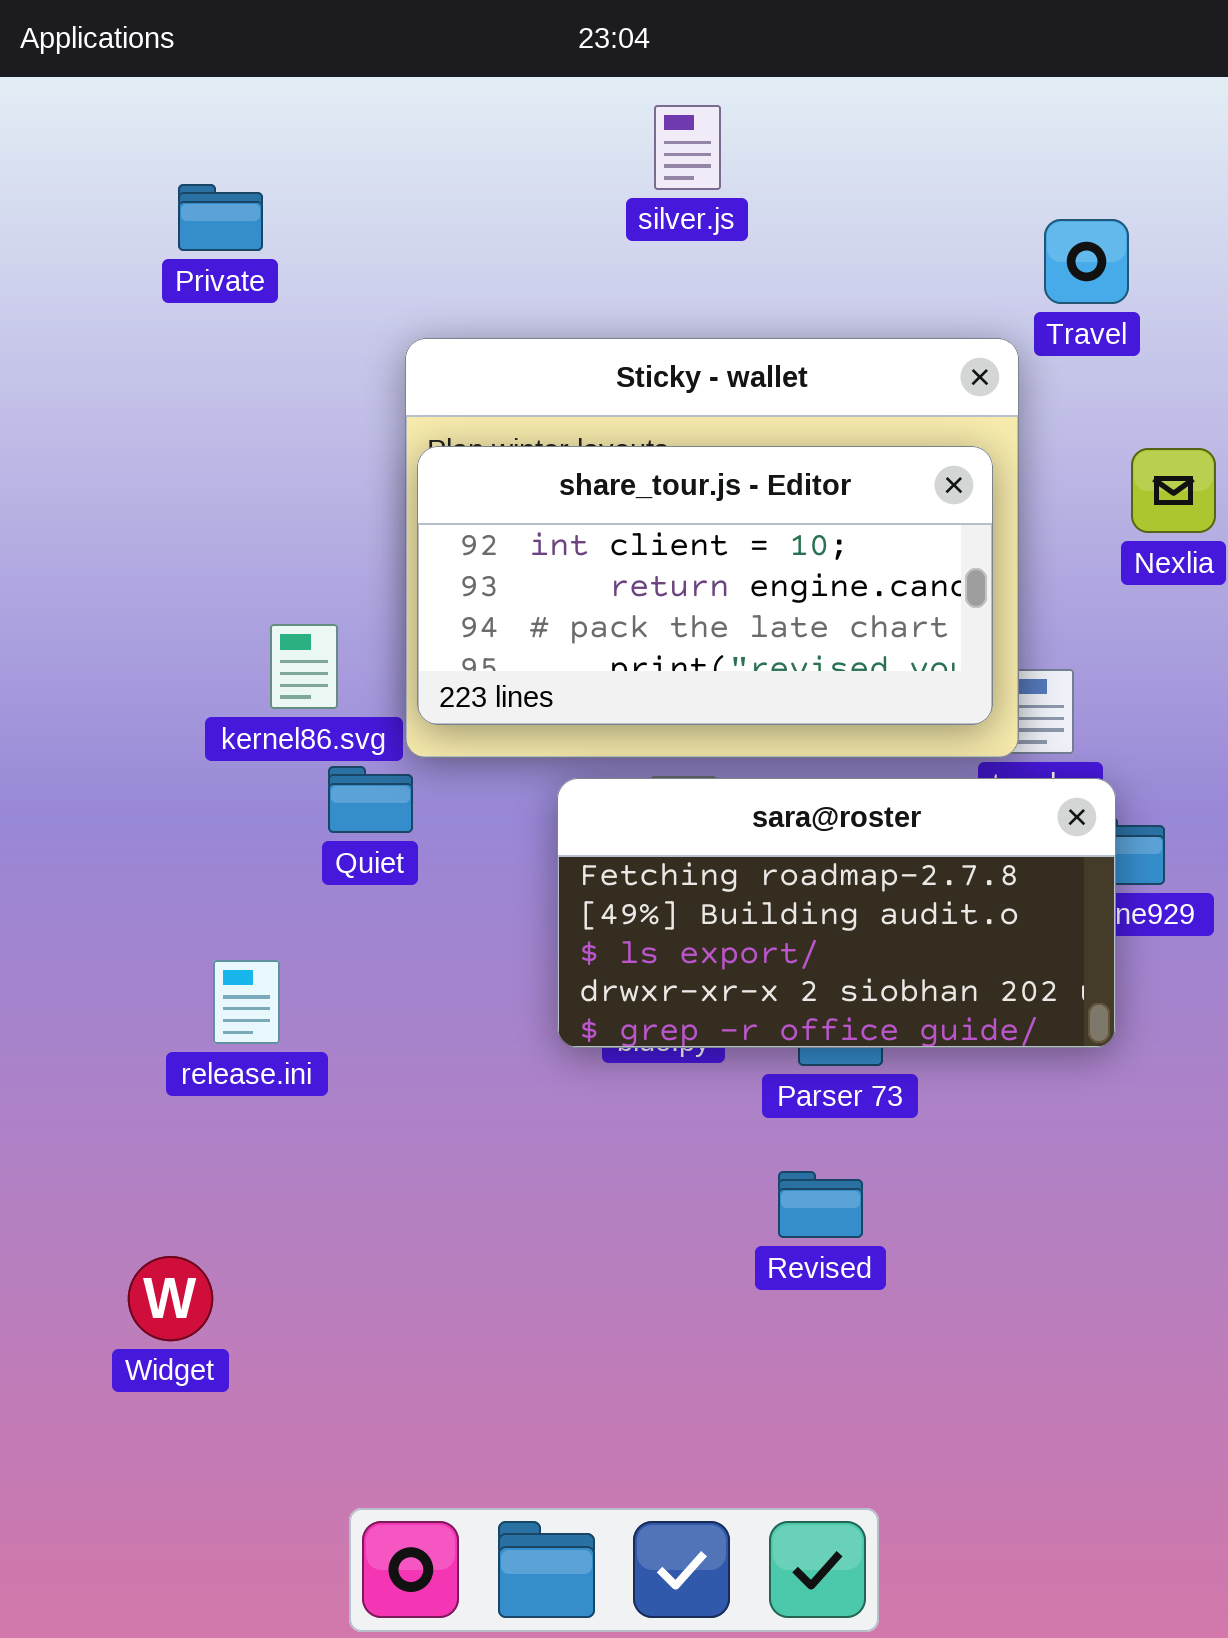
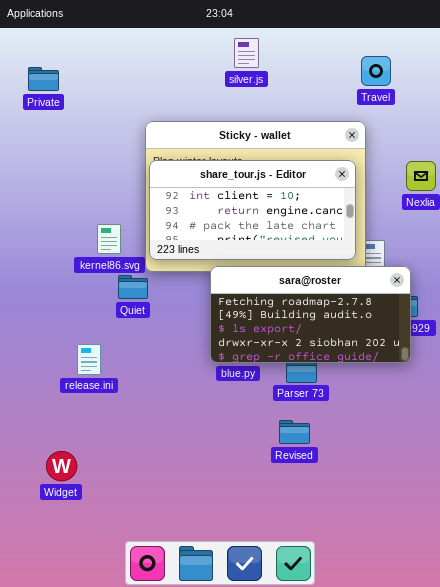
Private: [178,184,263,251] -> [28,67,59,91], moved
Travel: [1044,219,1129,304] -> [361,56,391,86], moved
sara@roster: [557,778,1116,1048] -> [210,266,411,363], moved

